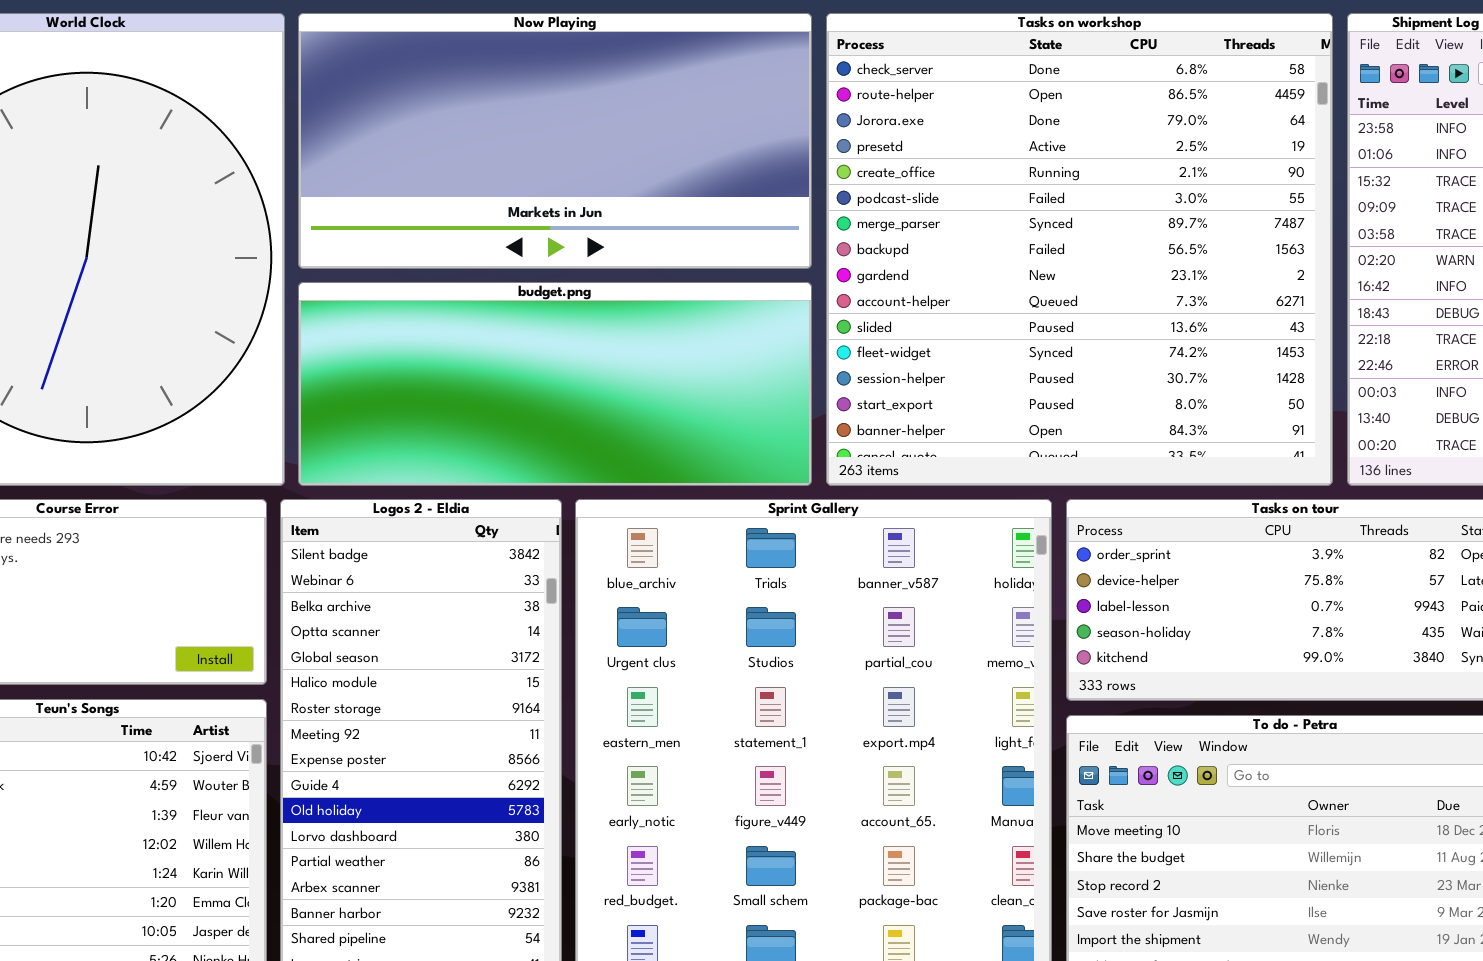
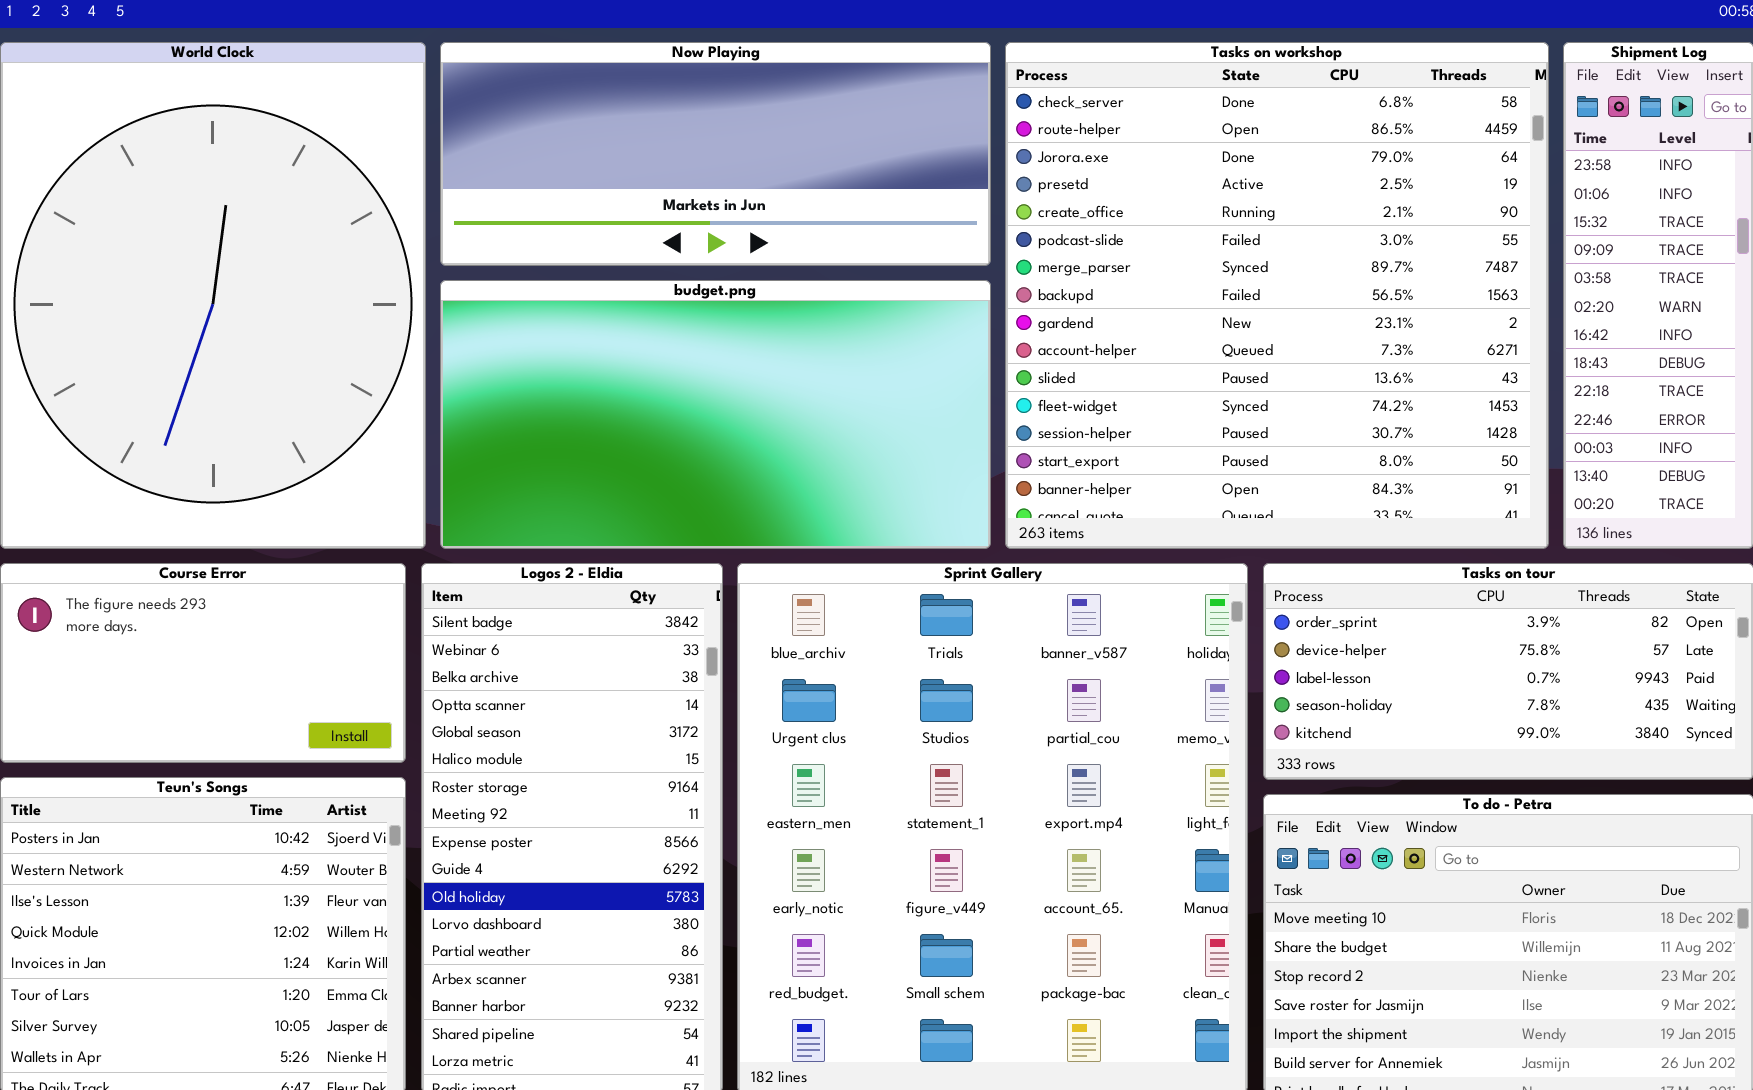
Now Playing: [298,13,812,269] -> [440,42,991,266], resized
budget.png: [298,282,812,486] -> [440,280,991,549], resized

